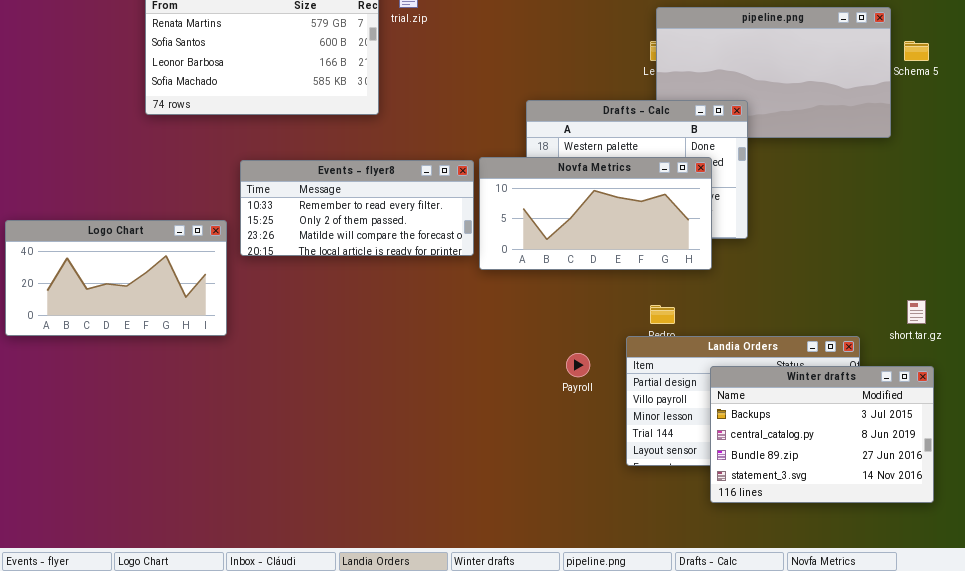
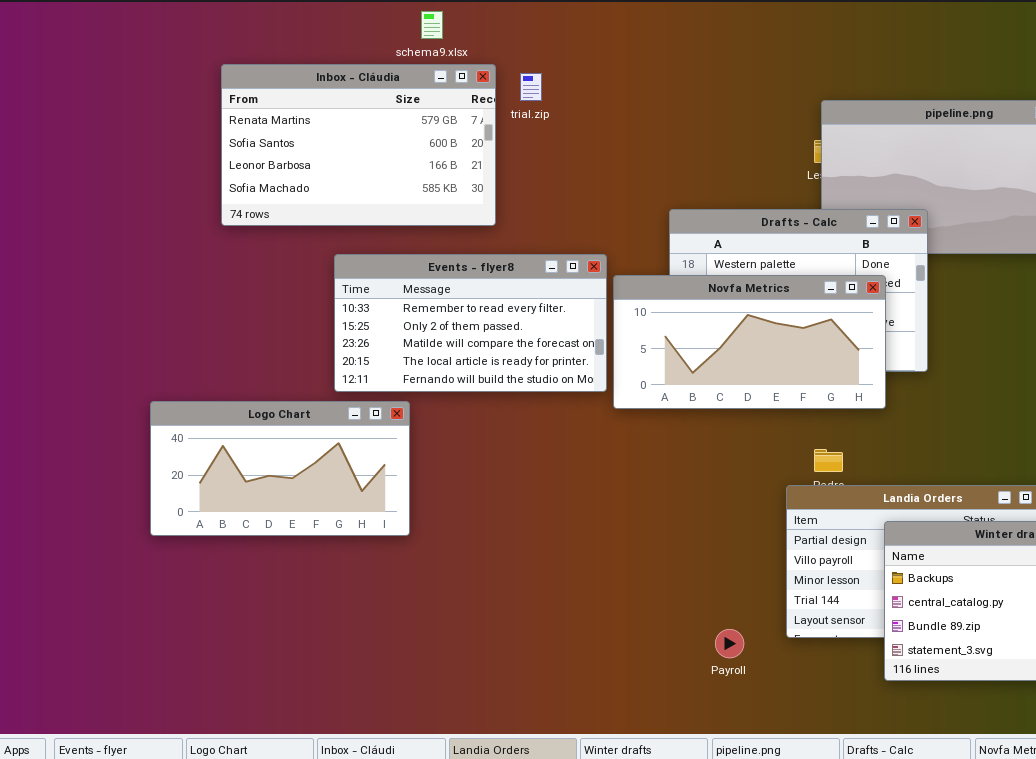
Events - flyer8: [240,160,474,256] -> [334,254,607,392], resized
Logo Chart: [5,220,227,336] -> [150,401,410,536], moved
Payroll: [566,353,590,377] -> [715,629,744,658], moved

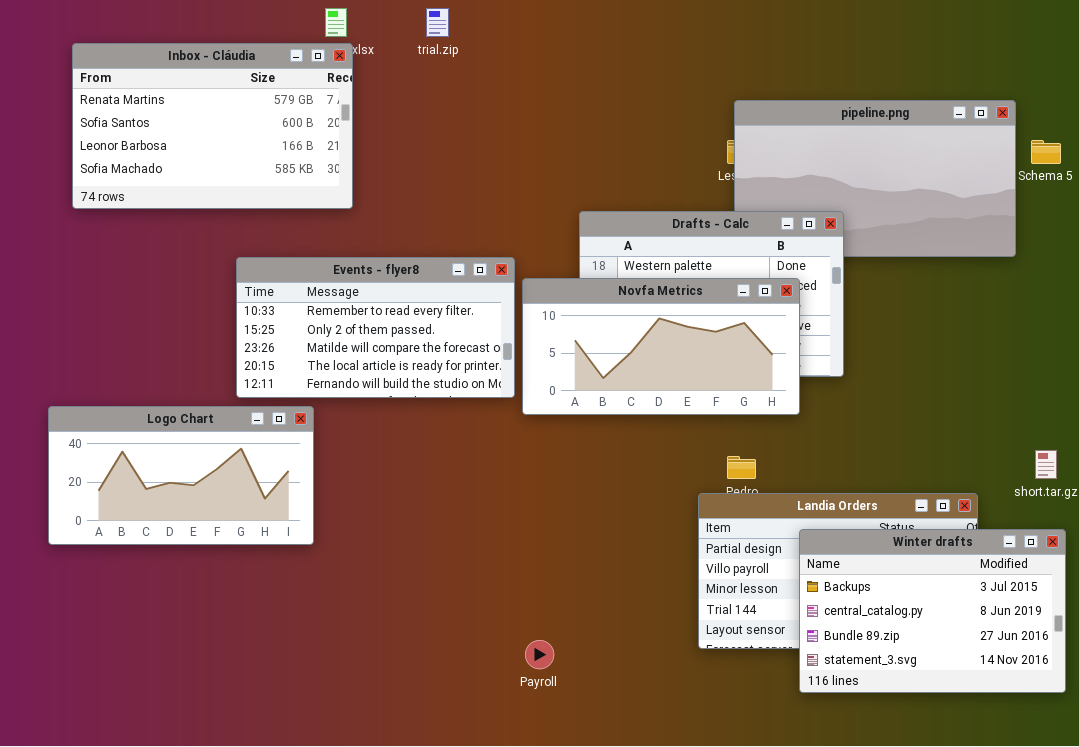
Inbox - Cláudia: [221,64,496,226] -> [72,43,353,209], moved
trial.zip: [520,73,542,101] -> [426,8,449,37], moved
Payroll: [715,629,744,658] -> [525,640,554,669], moved

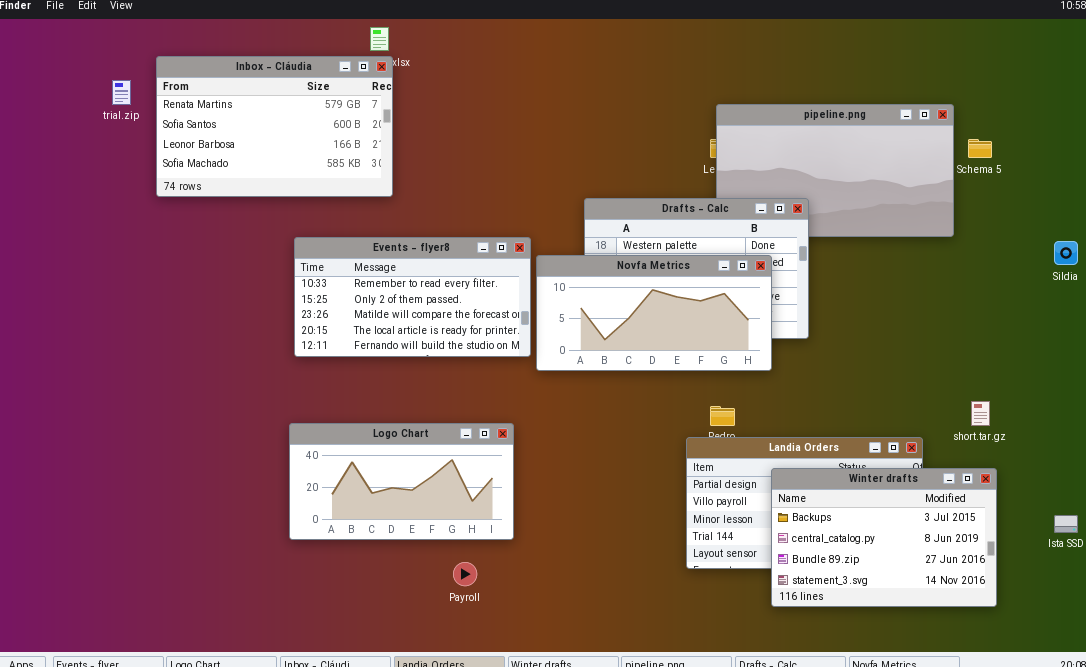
trial.zip: [426,8,449,37] -> [112,80,131,105], moved
Logo Chart: [48,406,314,545] -> [289,423,514,540], moved
Payroll: [525,640,554,669] -> [453,562,477,586], moved

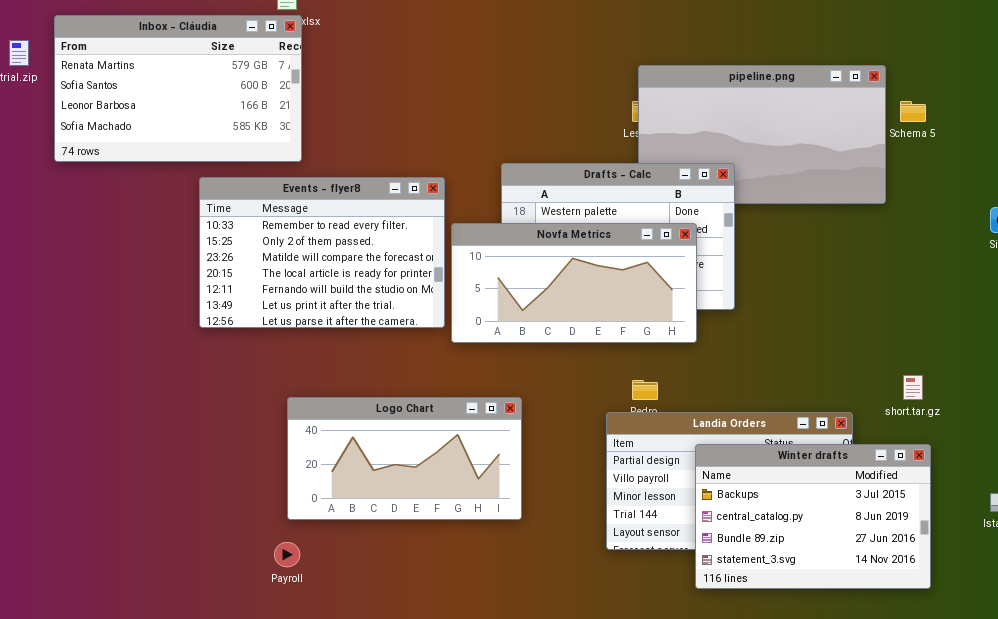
Events - flyer8: [294,237,531,357] -> [199,177,445,328], resized
Logo Chart: [289,423,514,540] -> [287,397,522,520], moved
Payroll: [453,562,477,586] -> [274,542,300,567], moved

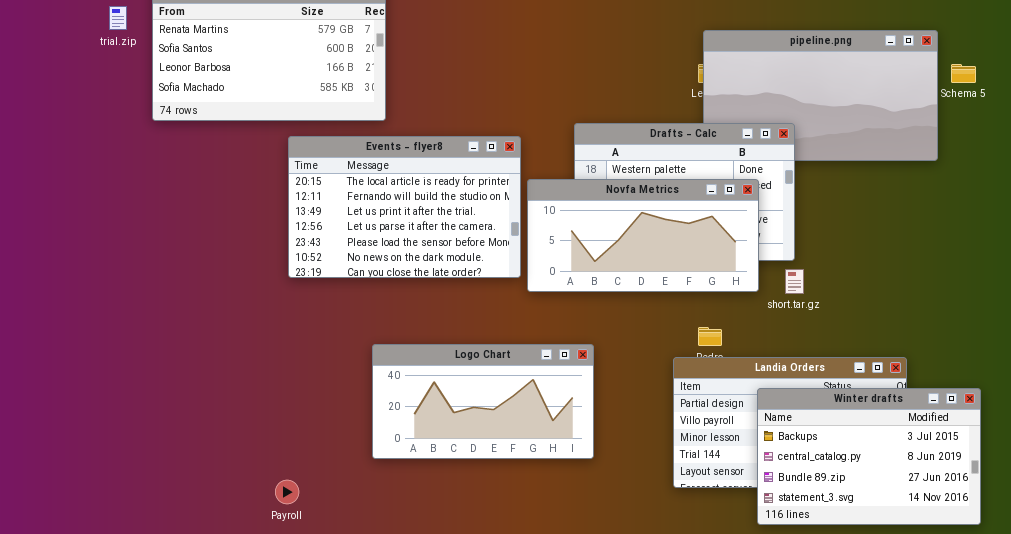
Events - flyer8: [199,177,445,328] -> [288,136,521,278], scrolled down 3 rows
short.tar.gz: [903,375,923,400] -> [785,269,804,294], moved
Payroll: [274,542,300,567] -> [275,480,299,504], moved

